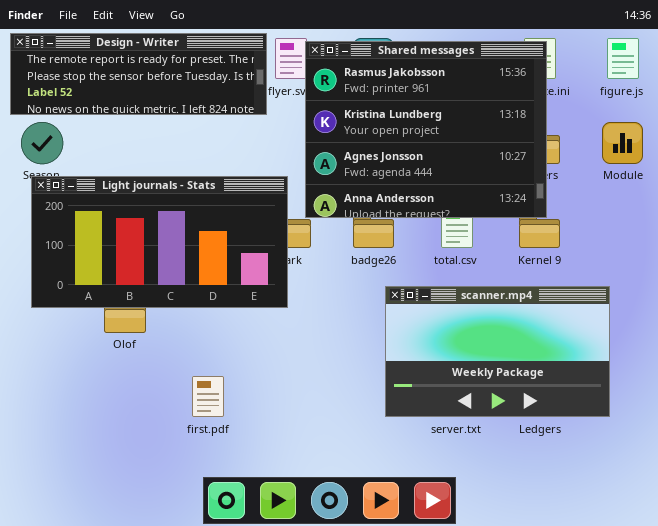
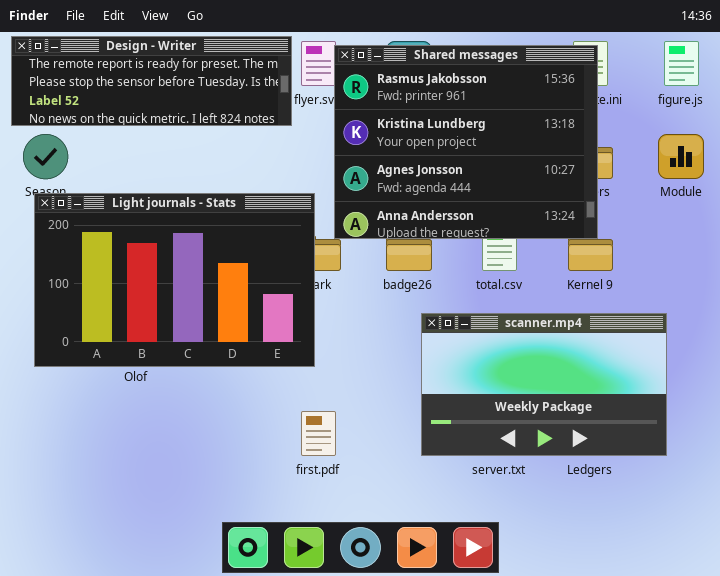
Light journals - Stats: [31,176,288,308] -> [34,193,315,367], resized
first.pdf: [192,376,224,417] -> [301,411,336,456], moved

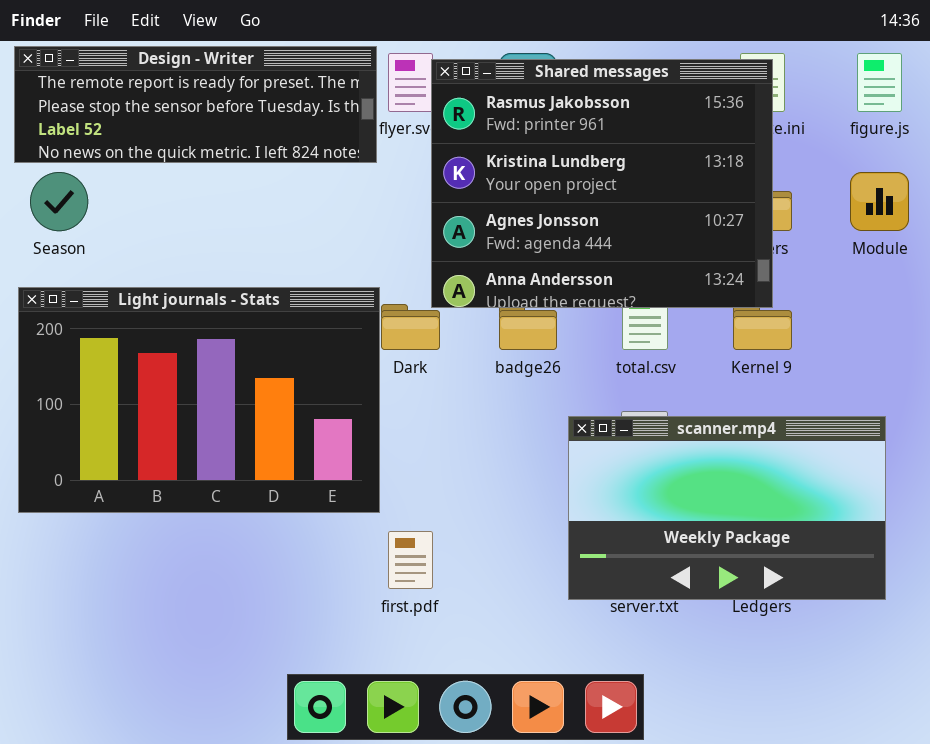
Light journals - Stats: [34,193,315,367] -> [18,287,380,513], moved
scanner.mp4: [421,313,667,456] -> [568,416,886,600], moved

